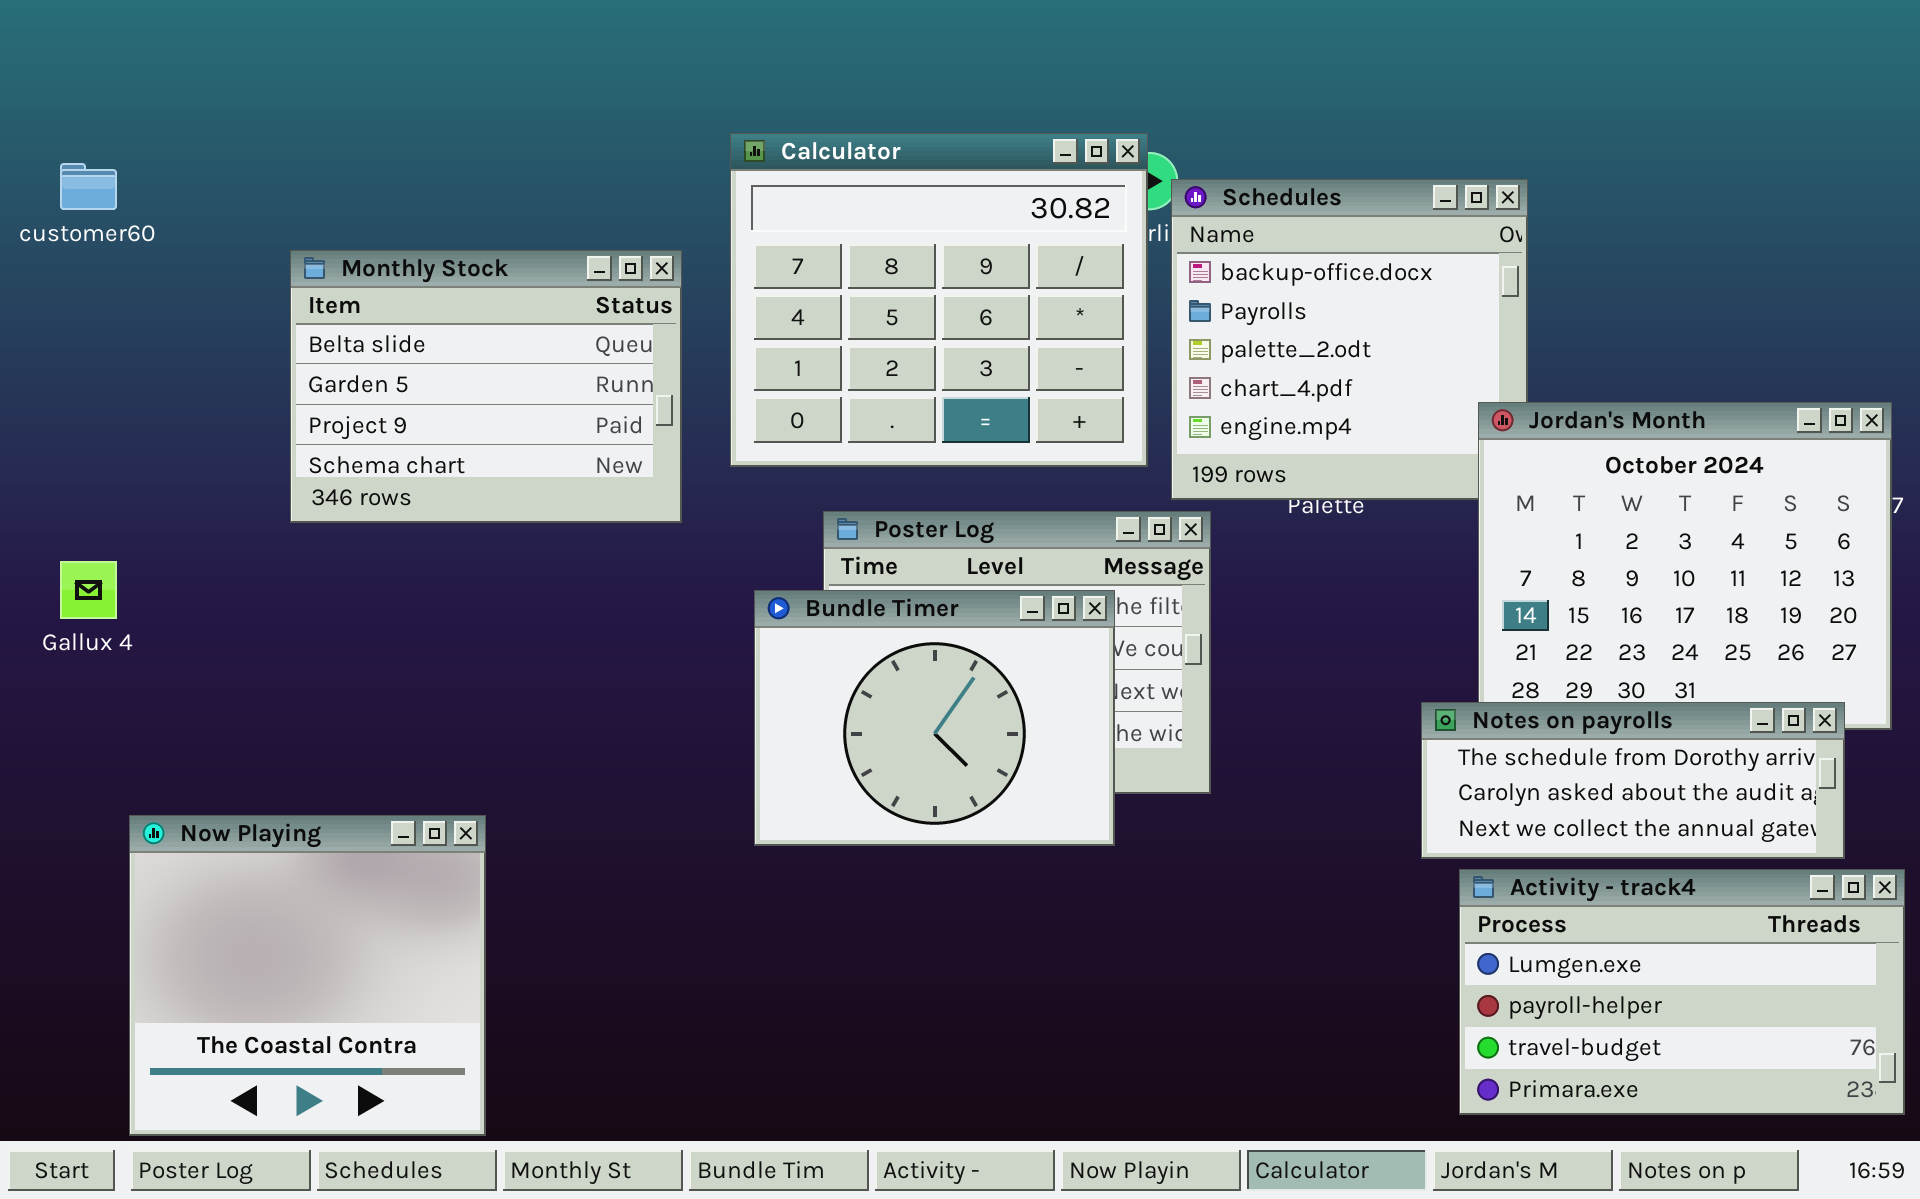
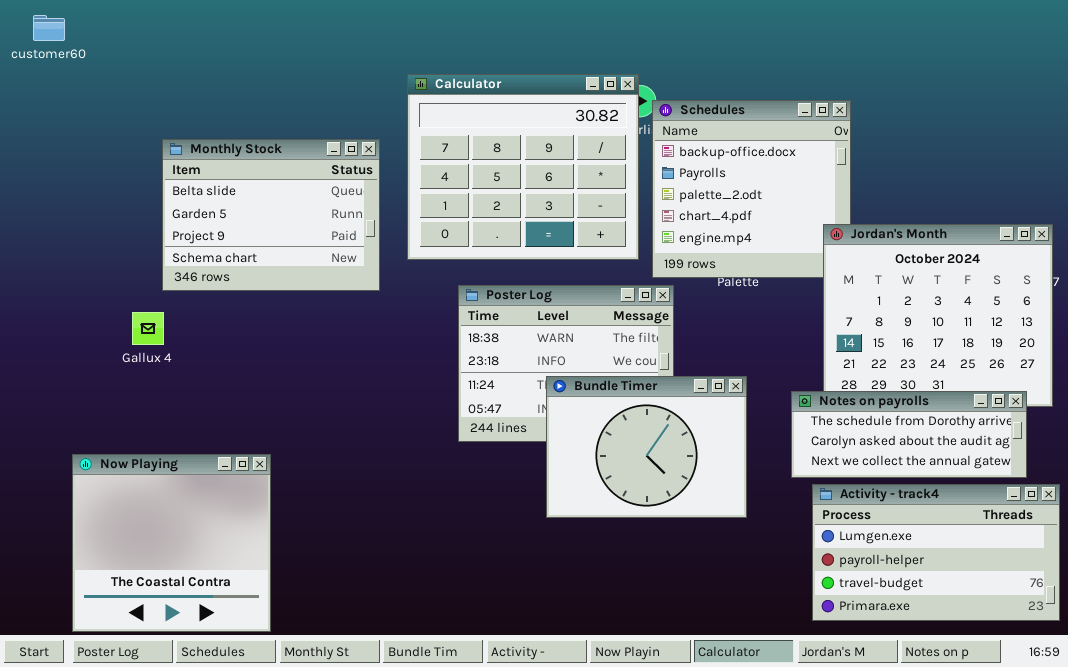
customer60: [60,163,117,210] -> [33,15,65,41], moved
Gallux 4: [60,561,117,619] -> [132,312,164,345], moved
Bundle Timer: [754,590,1115,846] -> [546,376,747,518], moved

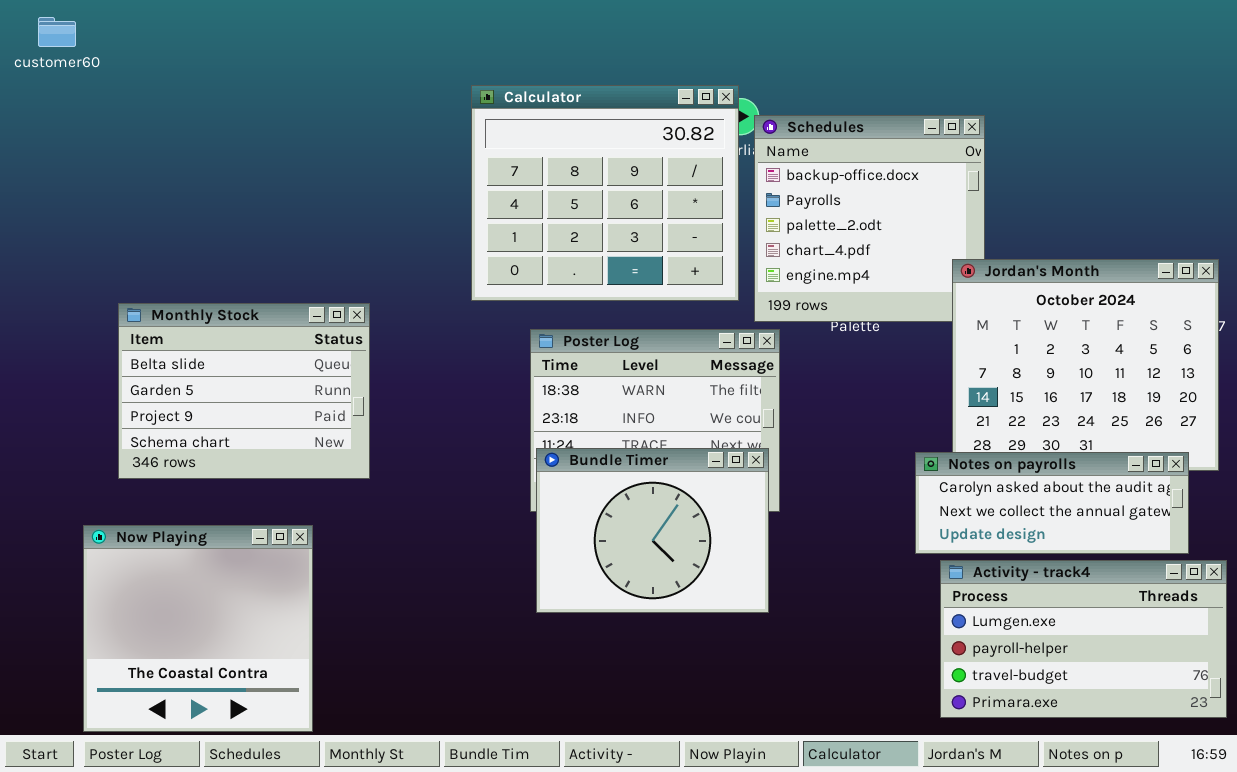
Monthly Stock: [162,139,380,291] -> [118,303,370,479], moved
Bundle Timer: [546,376,747,518] -> [536,448,769,613], moved
Notes on payrolls: [791,391,1027,478] -> [915,452,1189,554], scrolled down 1 row

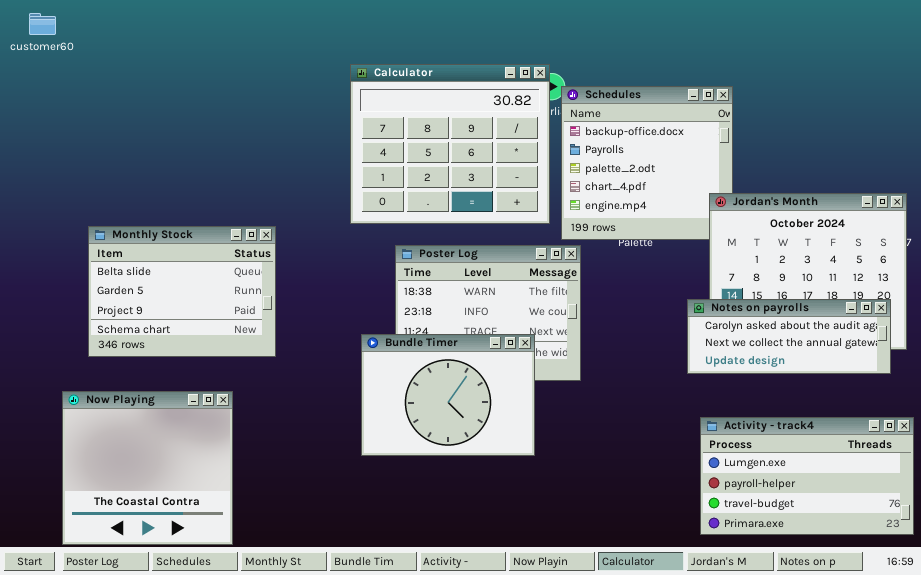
Bundle Timer: [536,448,769,613] -> [361,334,535,456], moved
Notes on payrolls: [915,452,1189,554] -> [687,299,891,374], moved

